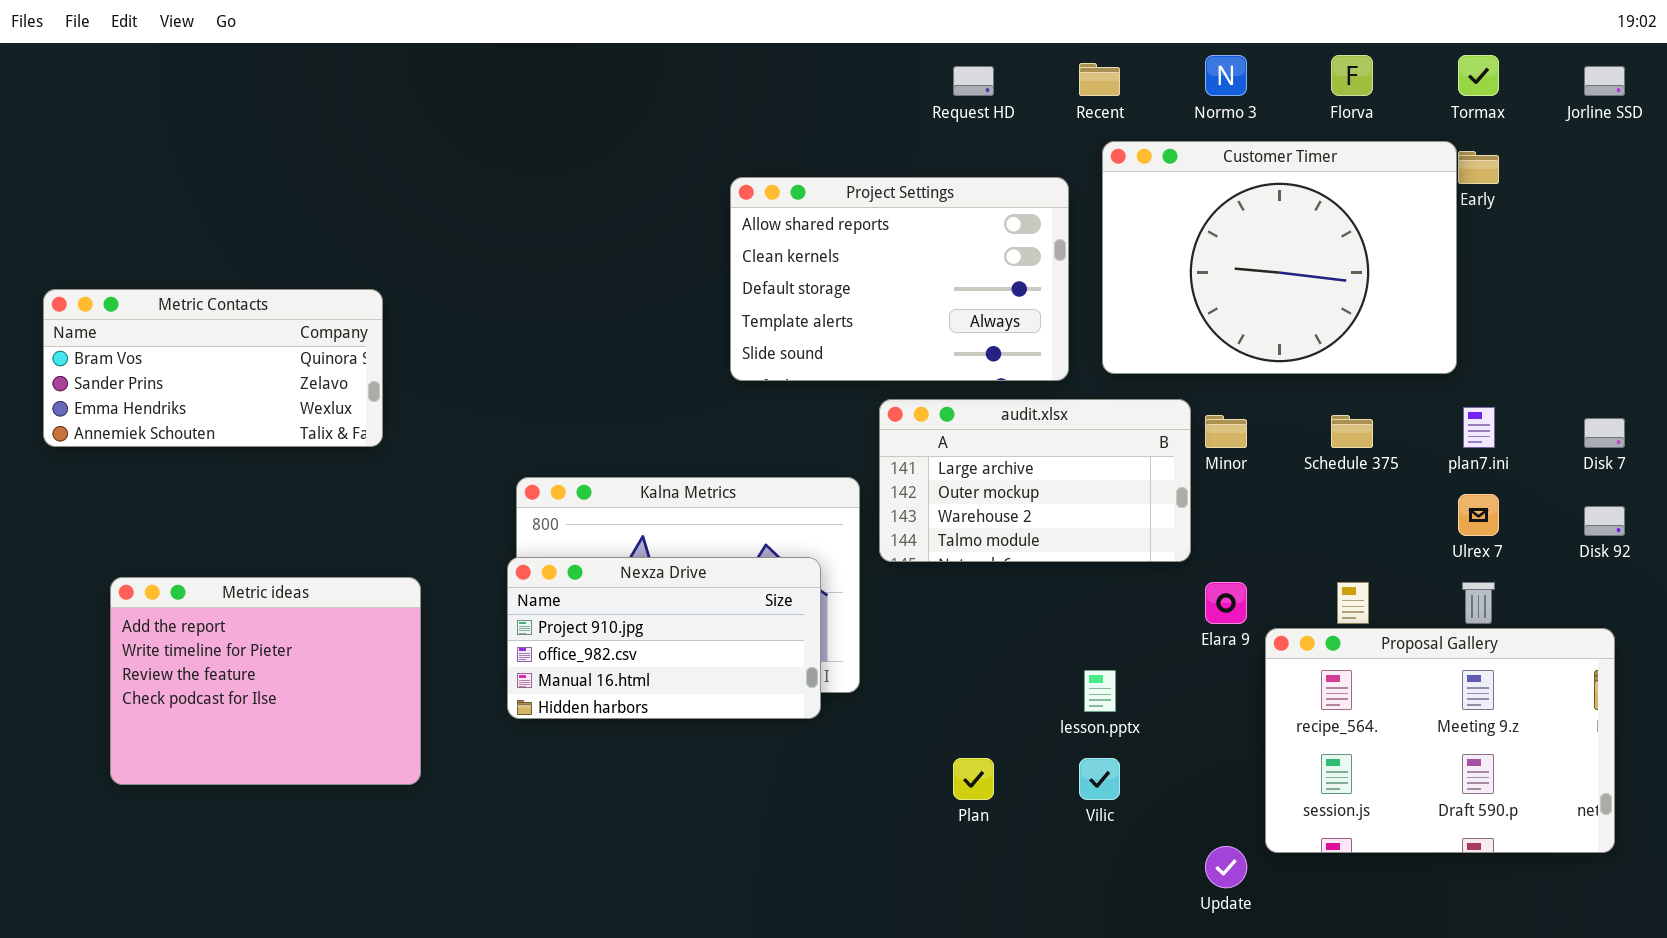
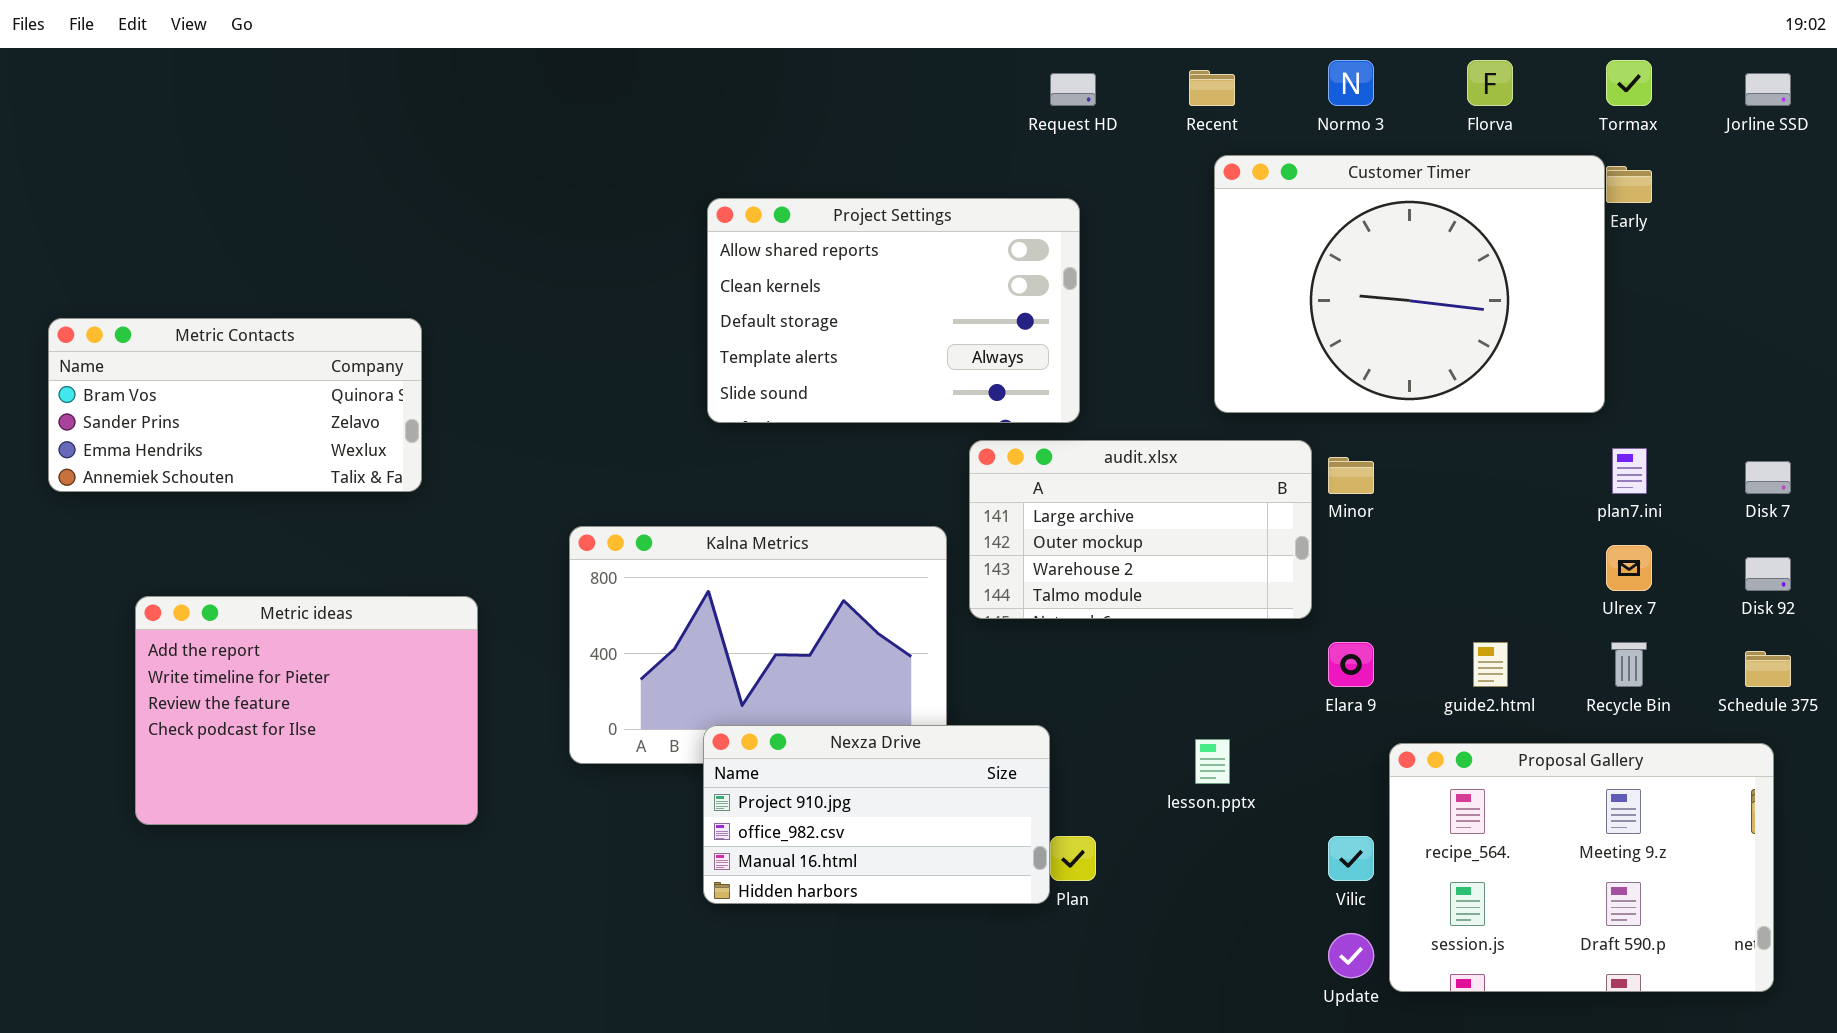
Project Settings: [730,177,1069,381] -> [707,198,1080,423], moved
Schedule 375: [1331,415,1373,448] -> [1745,651,1791,687], moved
Nexza Drive: [507,557,821,719] -> [703,725,1050,904], moved
Metric ideas: [110,577,421,785] -> [135,596,478,825], moved
Proposal Gallery: [1265,628,1615,853] -> [1389,743,1774,992], moved
Vilic: [1079,758,1120,800] -> [1328,836,1374,881], moved

